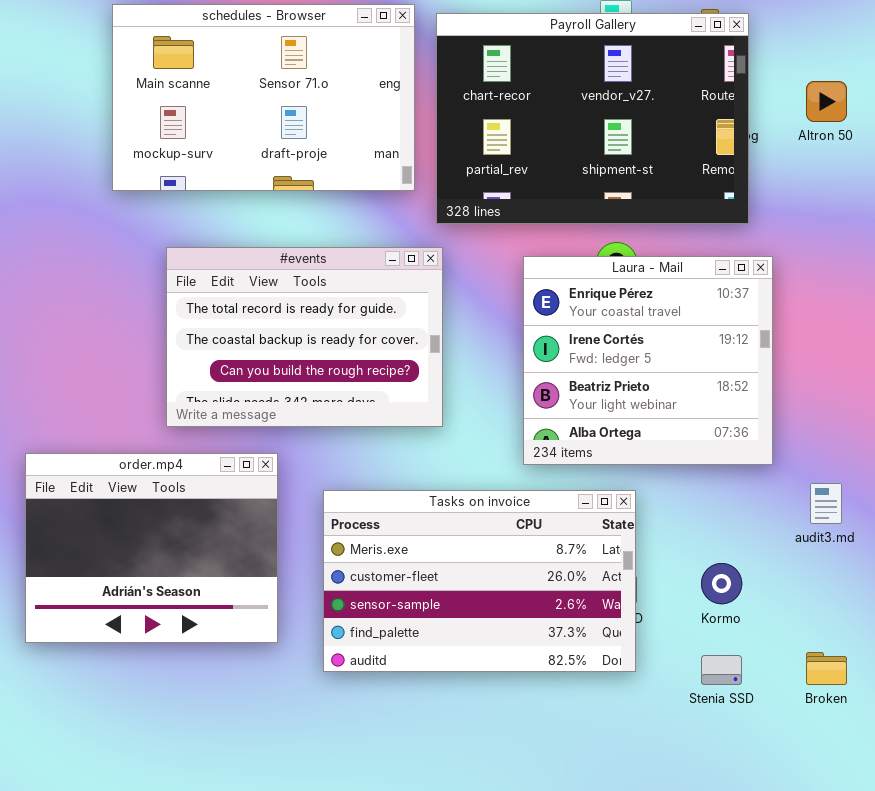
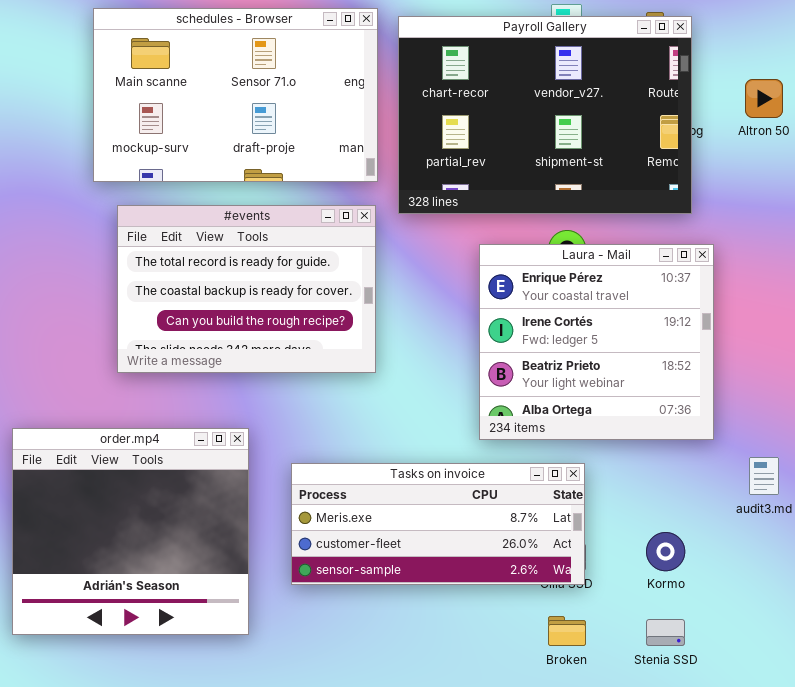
#events: [166,247,443,427] -> [117,205,376,373], moved
order.mp4: [25,453,278,643] -> [12,428,249,635], resized
Tasks on invoice: [323,490,636,672] -> [291,463,585,585], resized
Broken: [806,652,847,685] -> [548,616,586,646], moved

